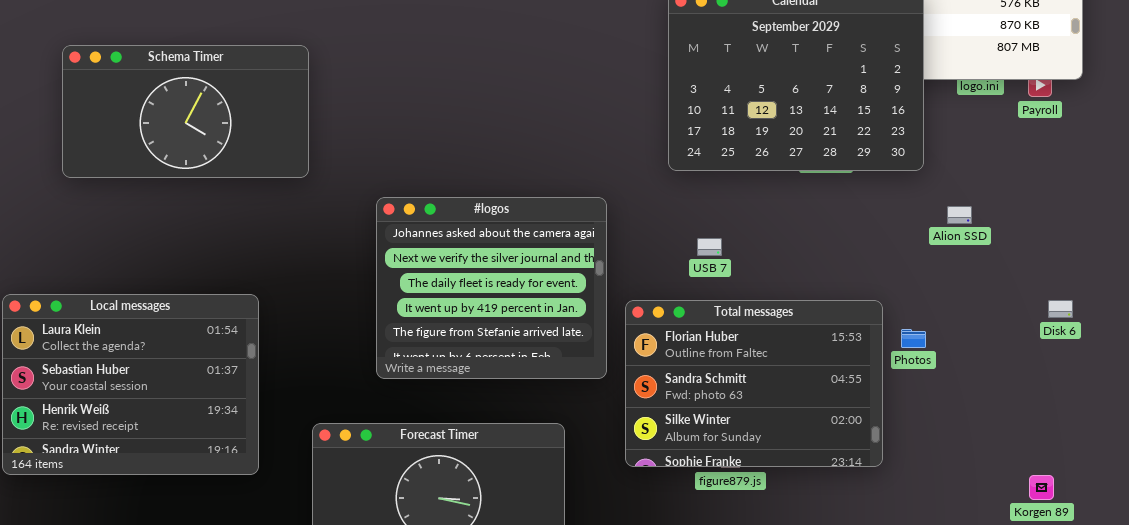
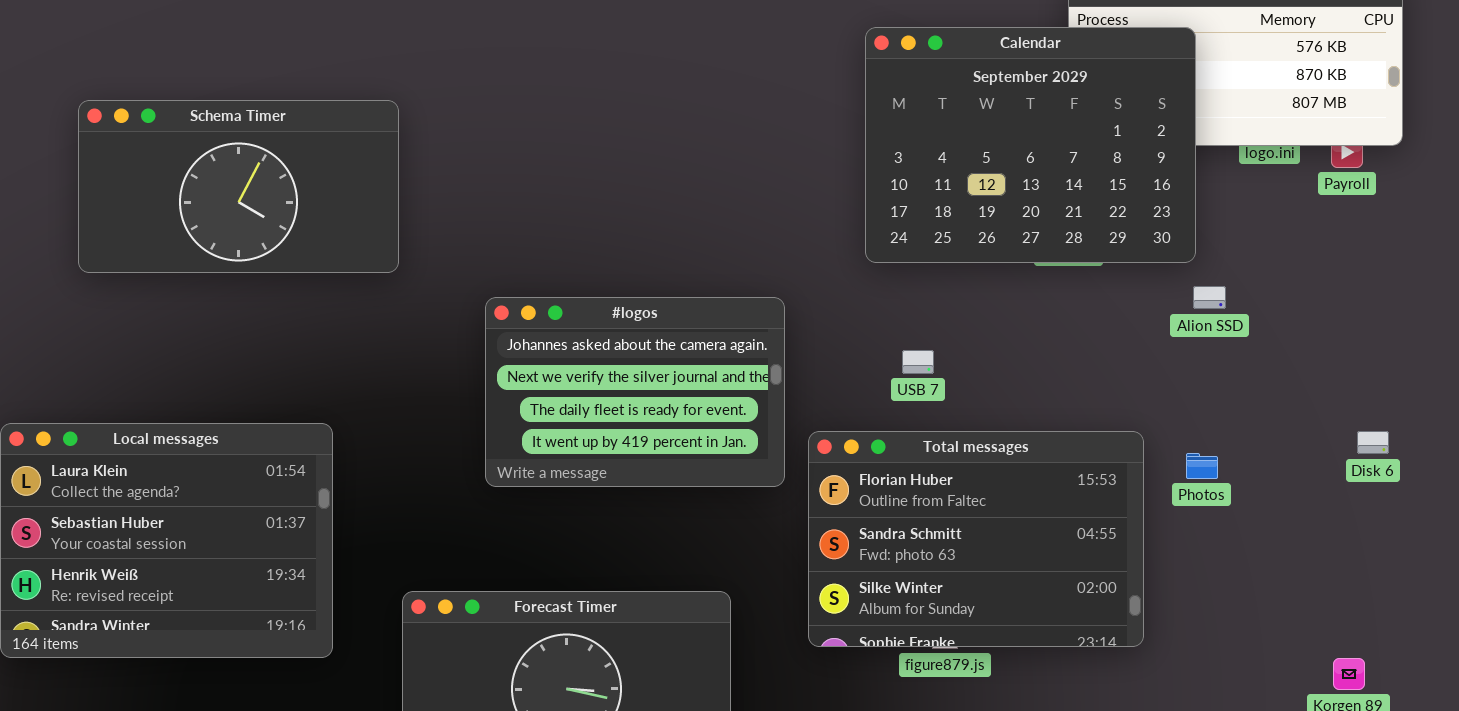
#logos: [376,197,607,379] -> [485,297,785,487], resized
Alion SSD: [947,206,972,224] -> [1193,286,1226,309], moved
Photos: [901,329,926,348] -> [1186,453,1218,479], moved

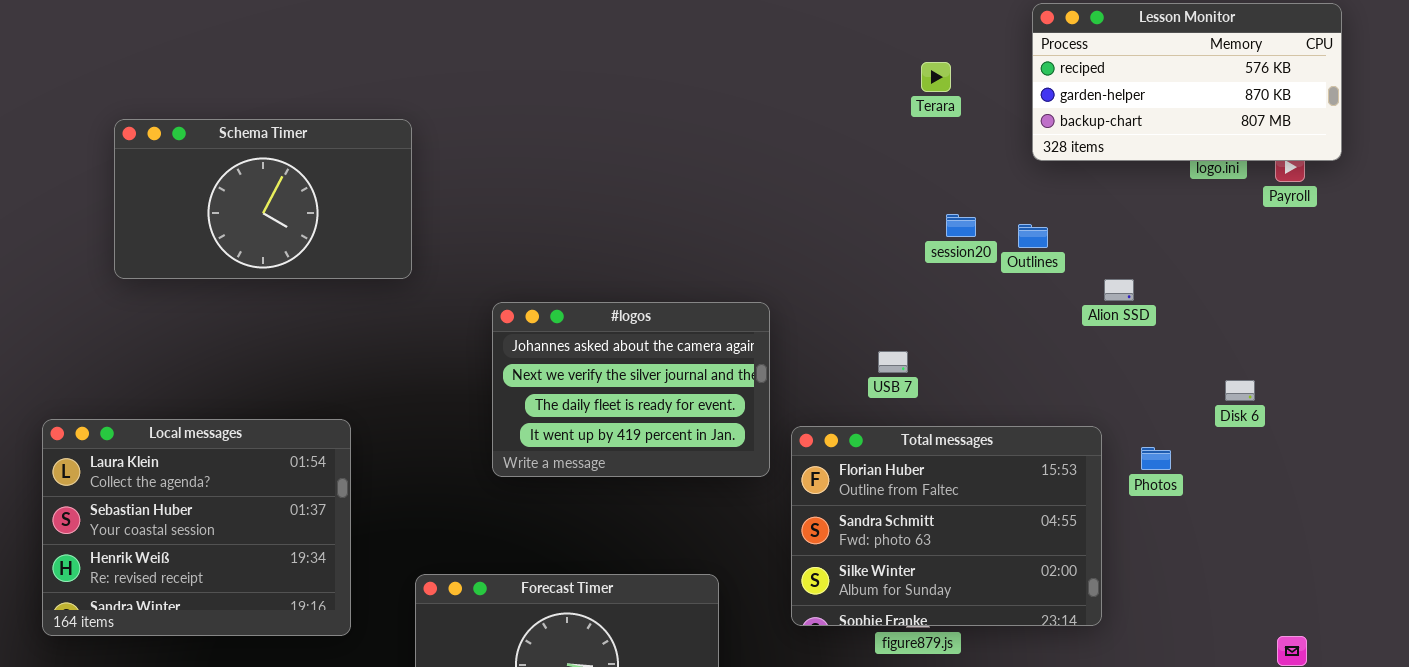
Calendar: [865,27,1196,263] -> none, closed
Alion SSD: [1193,286,1226,309] -> [1104,279,1134,301], moved
Disk 6: [1357,431,1389,454] -> [1225,380,1255,401], moved

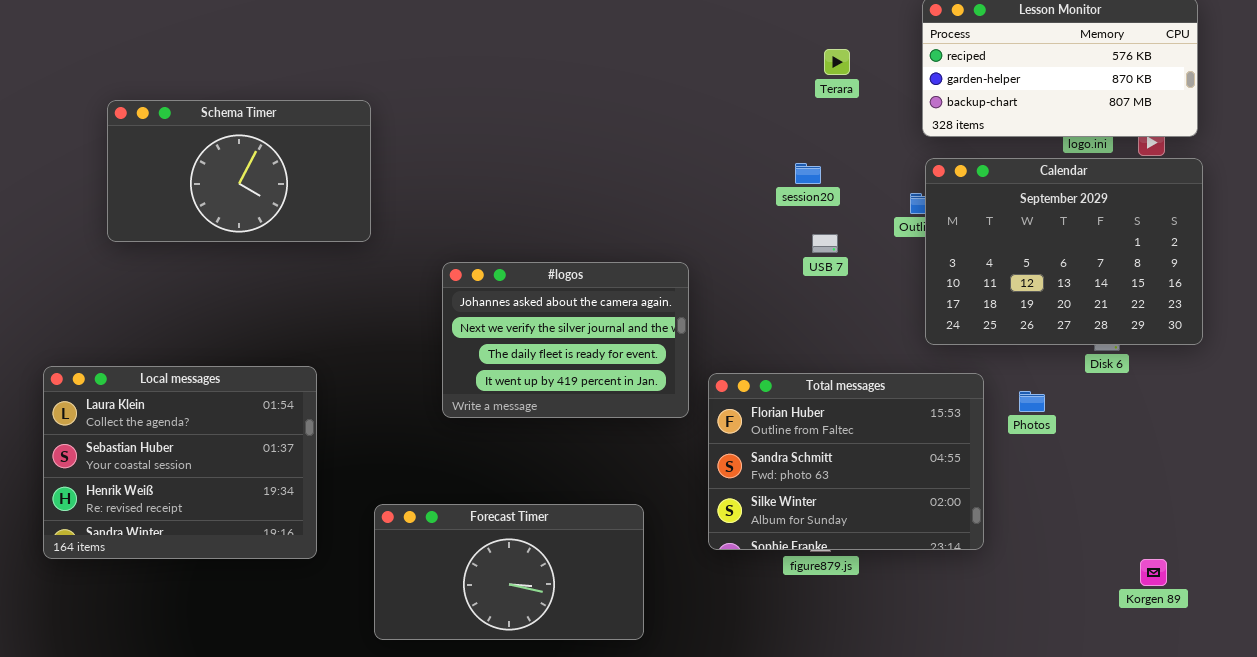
Calendar: none -> [925,158,1203,345], opened
session20: [946,214,976,237] -> [795,163,821,184], moved
USB 7: [878,351,908,373] -> [812,234,838,253], moved

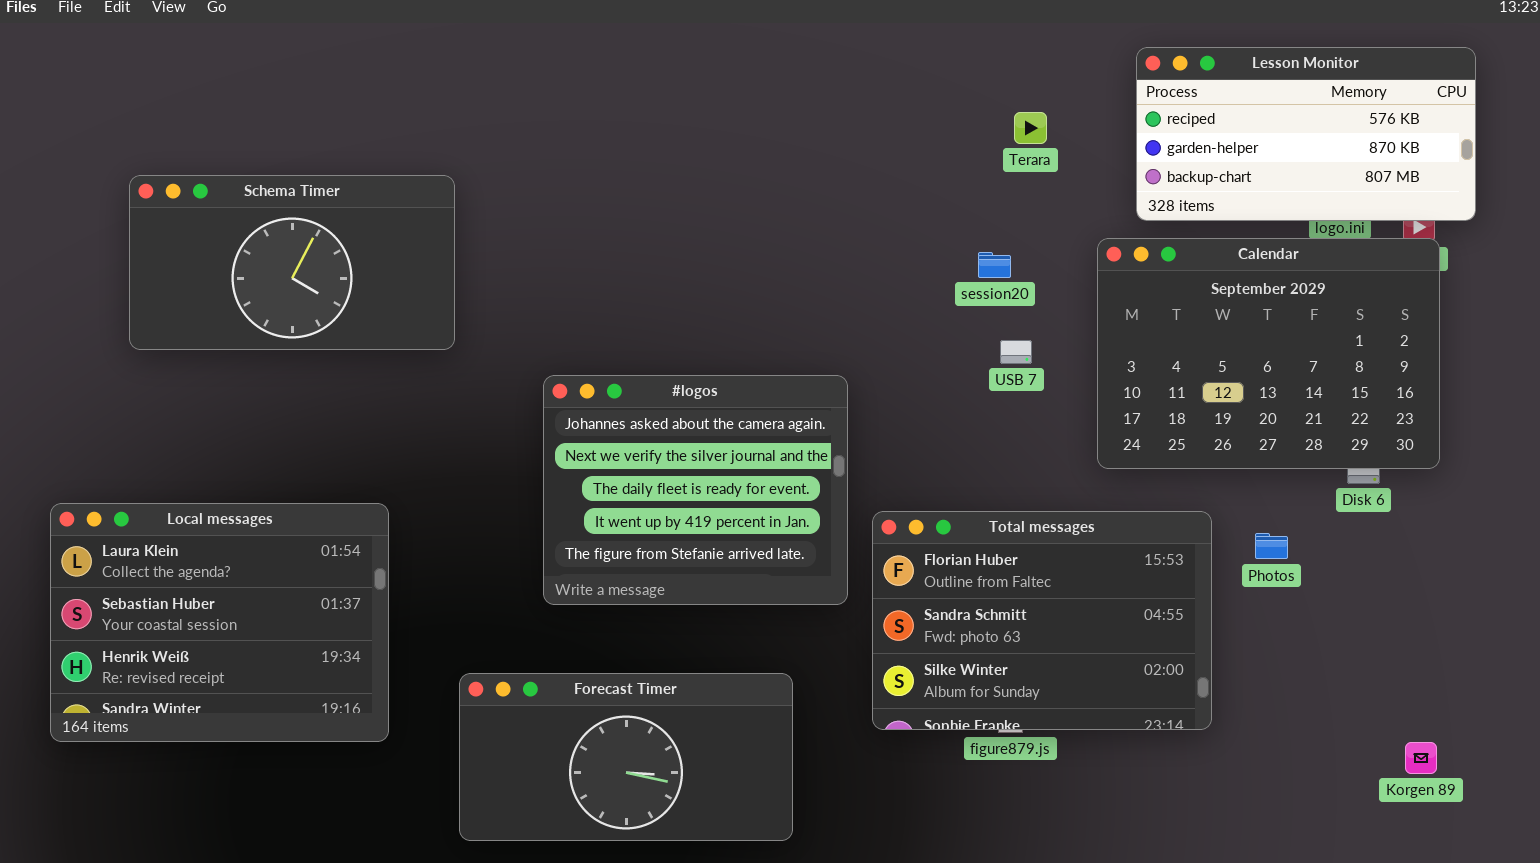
Calendar: [925,158,1203,345] -> [1097,238,1440,469], moved
#logos: [442,262,689,418] -> [543,375,848,605], resized

